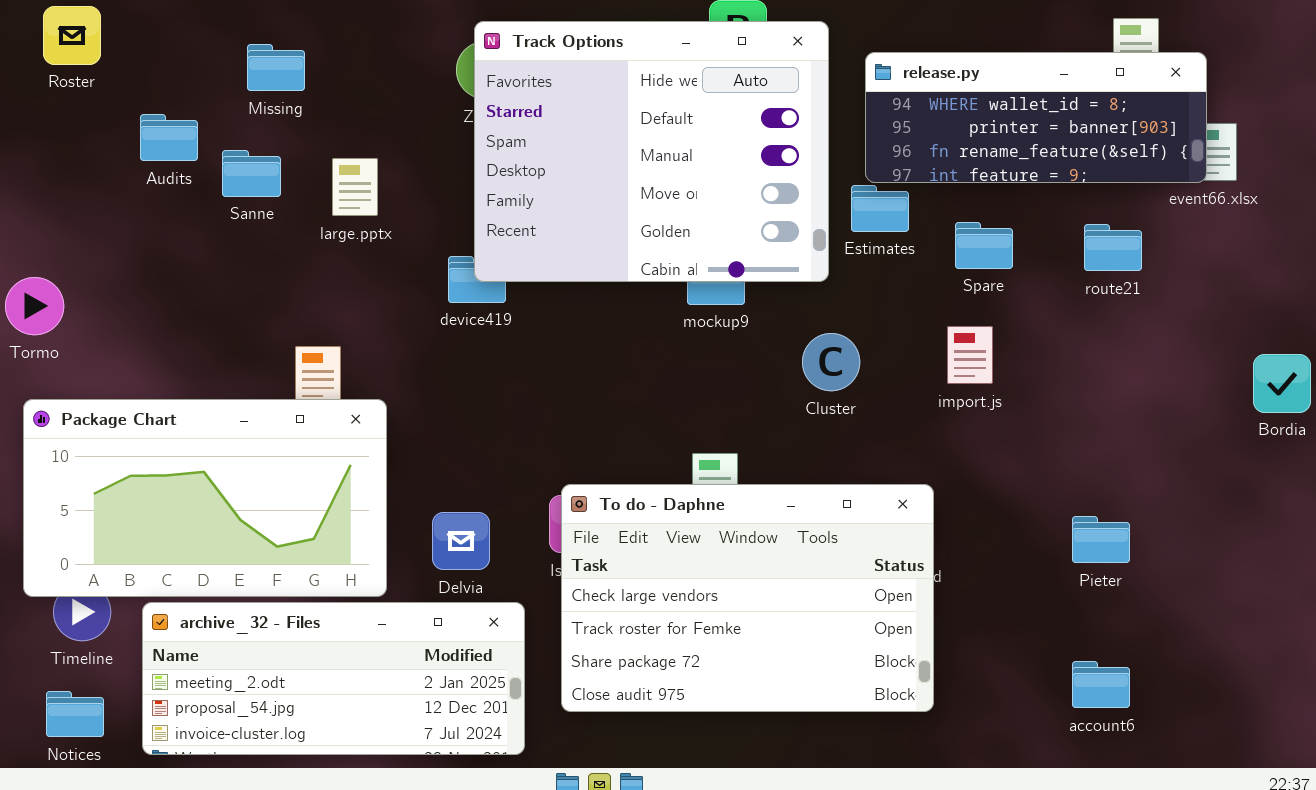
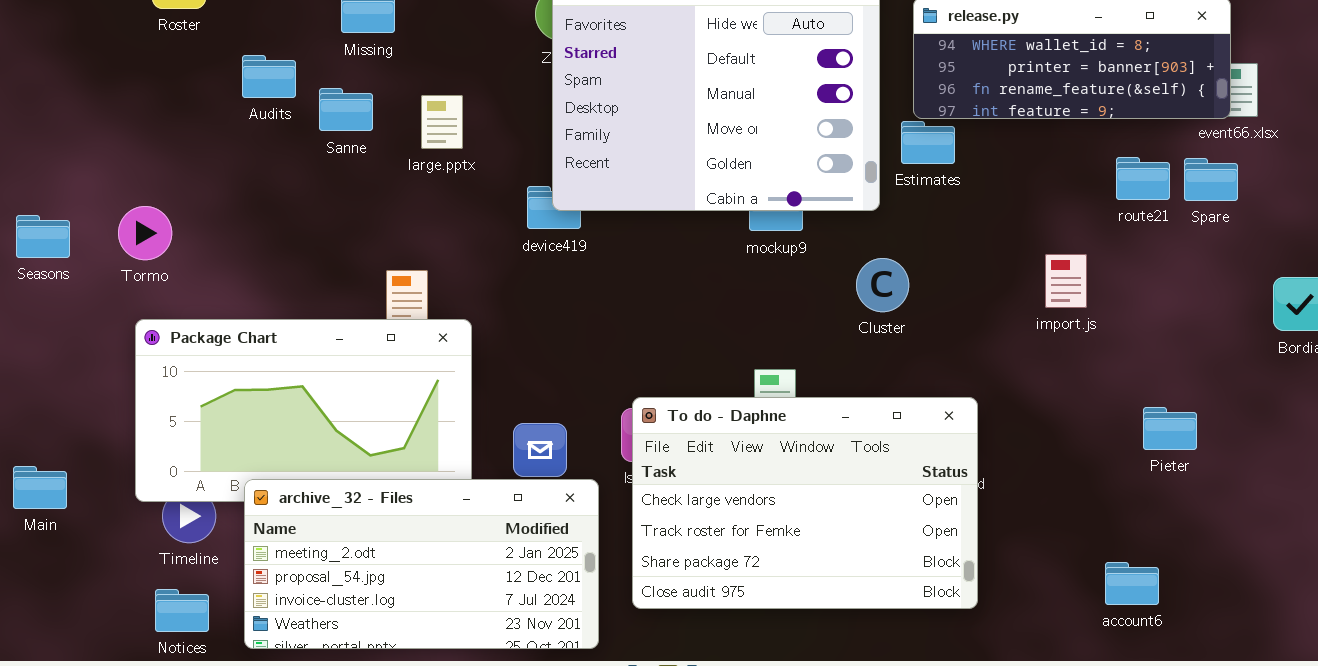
Spare: [955,222,1013,269] -> [1184,158,1238,201], moved
import.js: [947,326,993,384] -> [1045,254,1087,308], moved
Pieter: [1072,516,1130,563] -> [1143,407,1197,450], moved
archive_32 - Files: [142,602,525,755] -> [244,479,599,649], resized

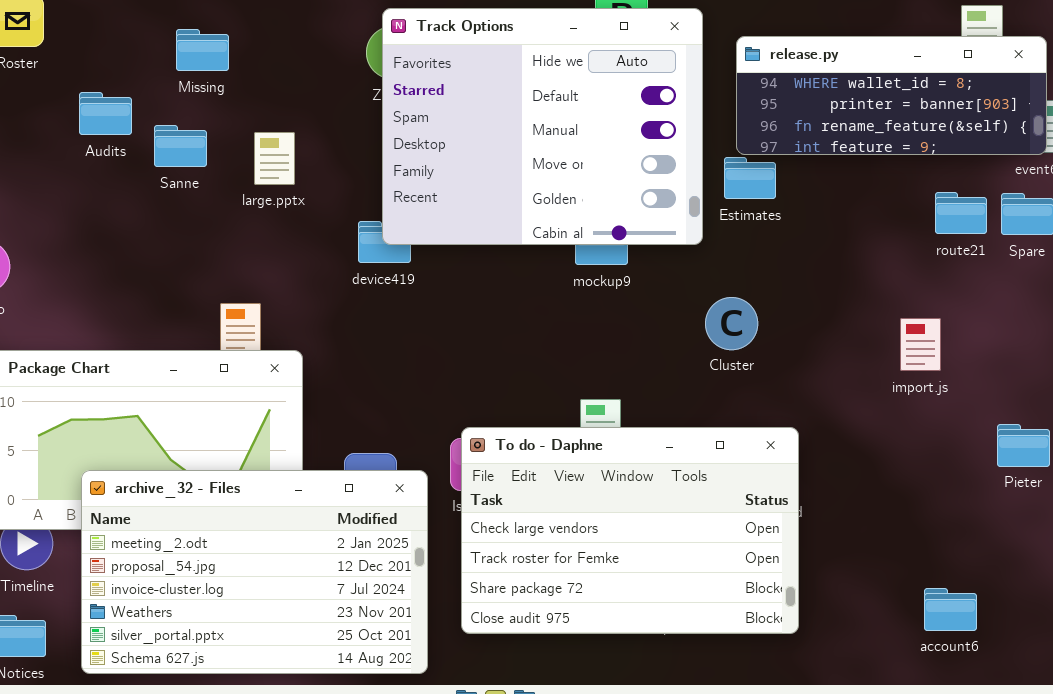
import.js: [1045,254,1087,308] -> [900,318,941,371], moved
Cluster: [856,258,909,312] -> [705,297,758,350], moved
Pieter: [1143,407,1197,450] -> [997,424,1050,467], moved
archive_32 - Files: [244,479,599,649] -> [81,470,428,674], resized

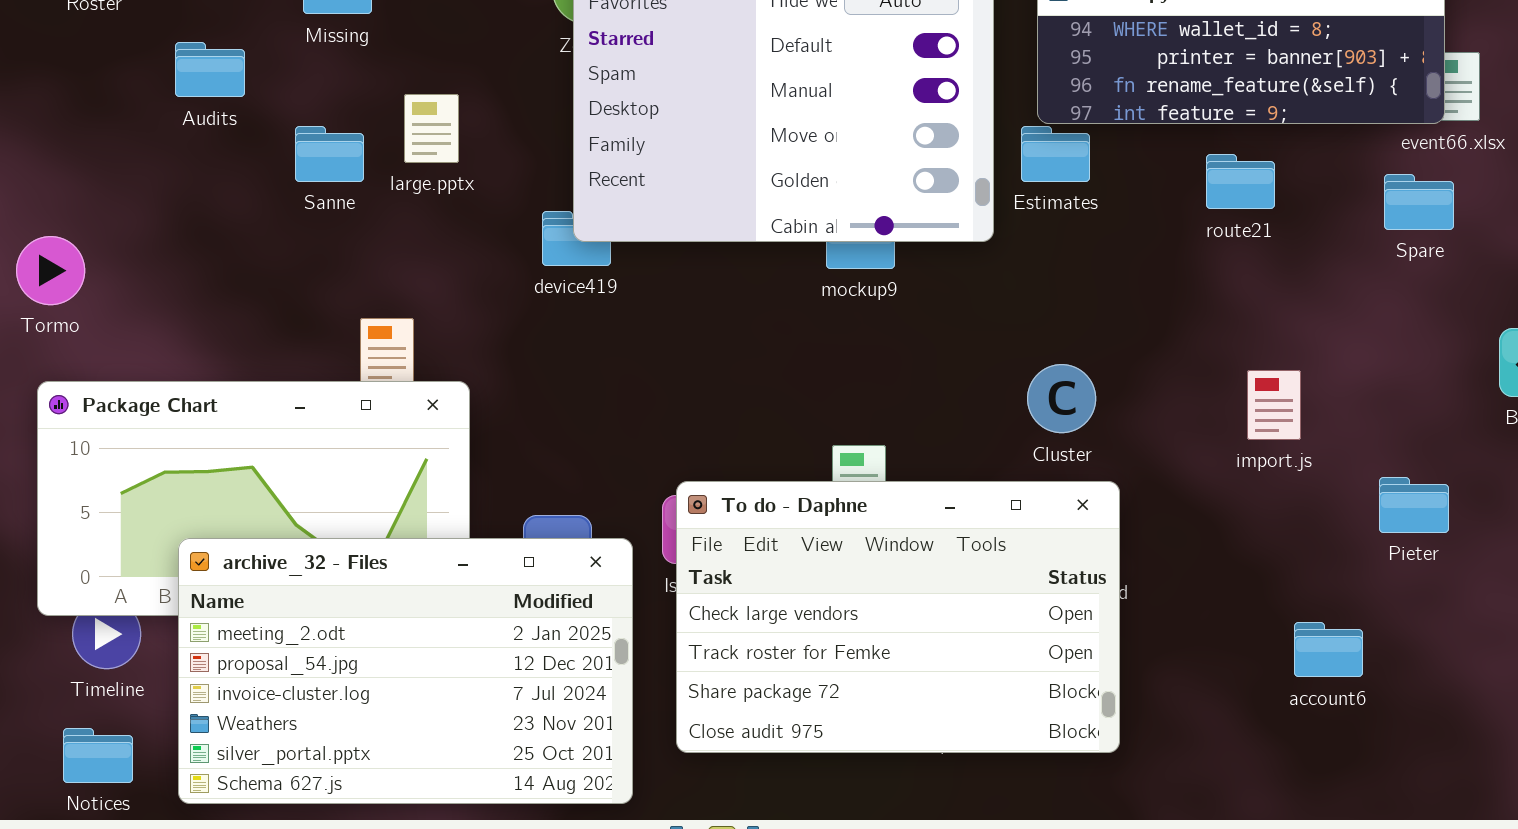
Sanne: [154,125,207,167] -> [295,126,364,182], moved
route21: [935,192,987,234] -> [1206,154,1275,209], moved
Cluster: [705,297,758,350] -> [1027,364,1096,433], moved
import.js: [900,318,941,371] -> [1247,370,1301,440], moved
account6: [924,588,977,631] -> [1294,622,1363,677], moved

